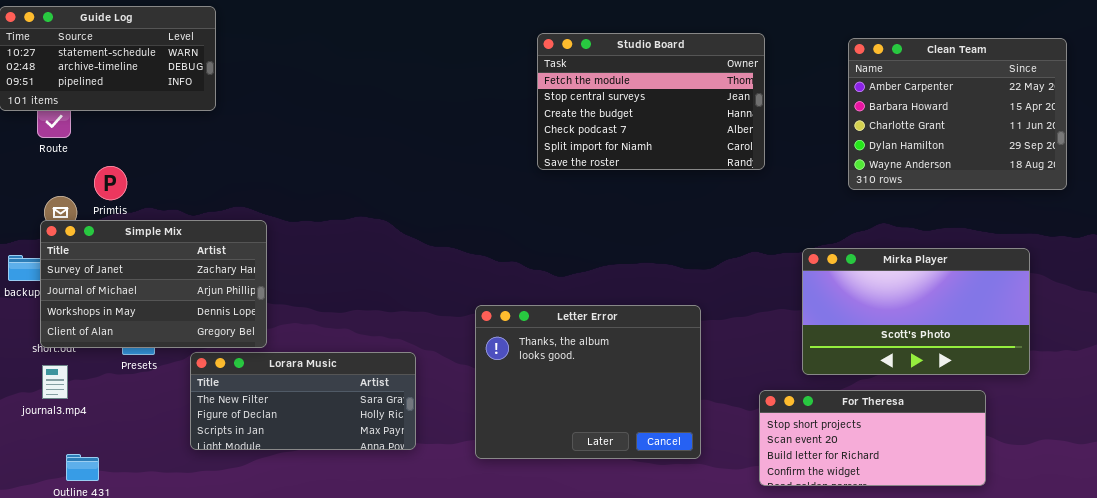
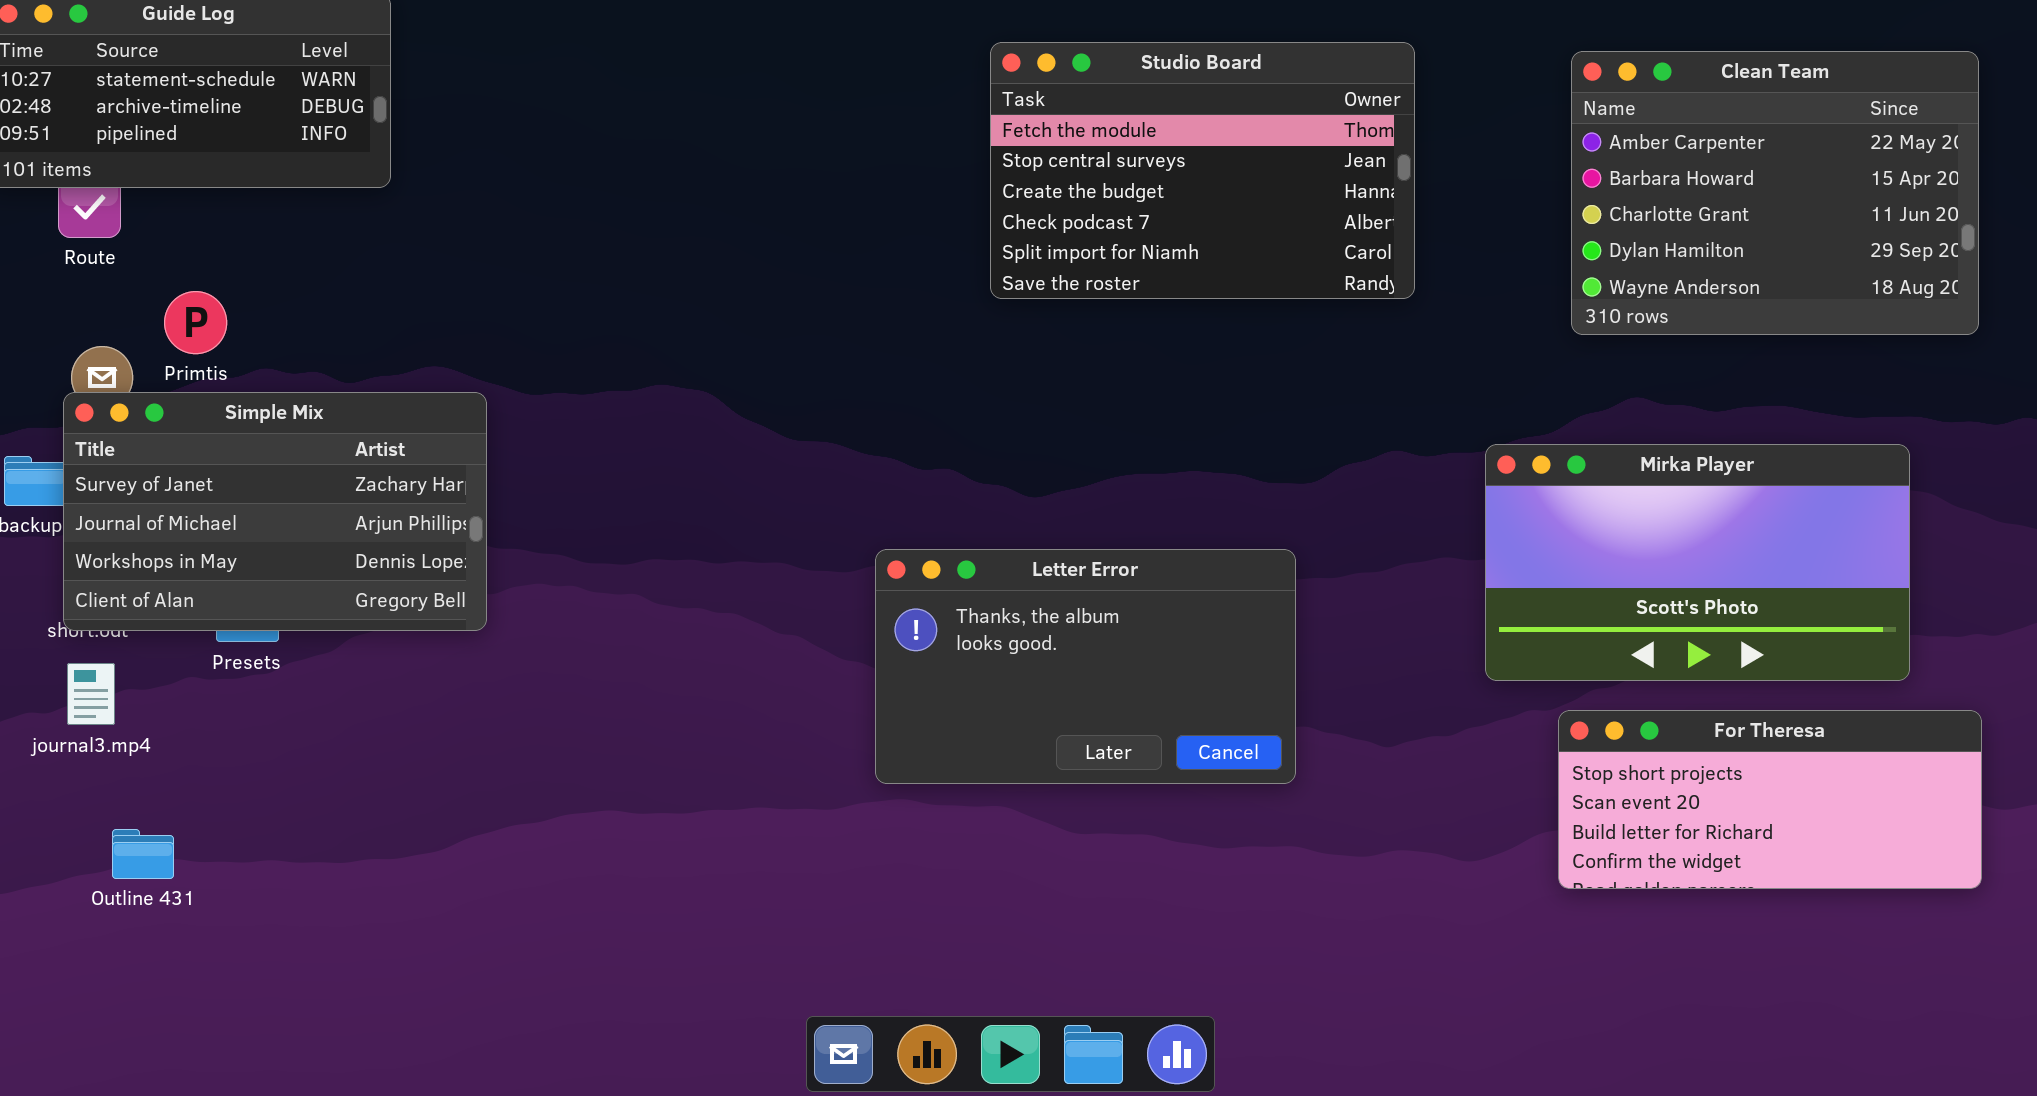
Letter Error: [475,305,701,459] -> [875,549,1296,784], resized
Lorara Music: [190,352,416,450] -> none, closed
For Theresa: [759,390,986,486] -> [1558,710,1982,889], moved

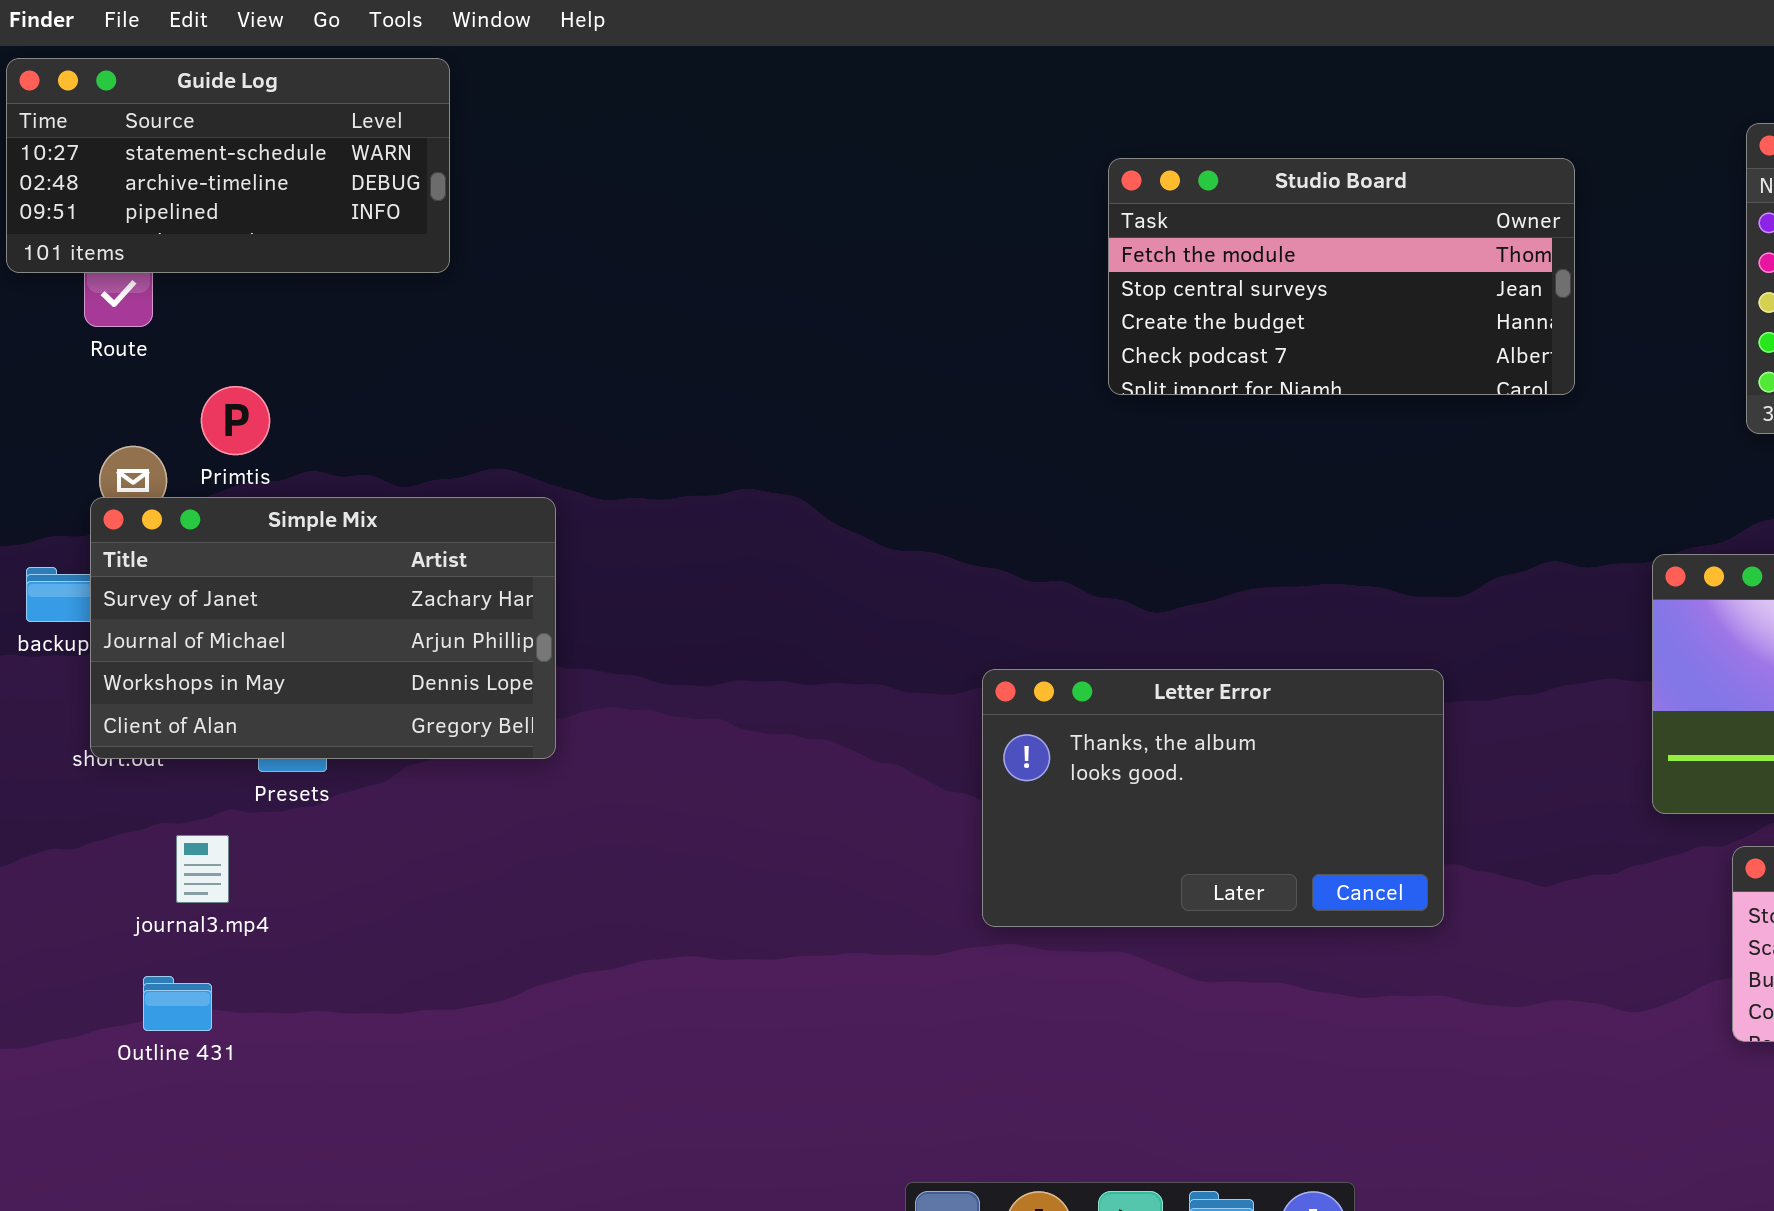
Studio Board: [990,42,1415,299] -> [1108,158,1575,395], resized
journal3.mp4: [67,663,115,725] -> [176,835,229,903], moved

